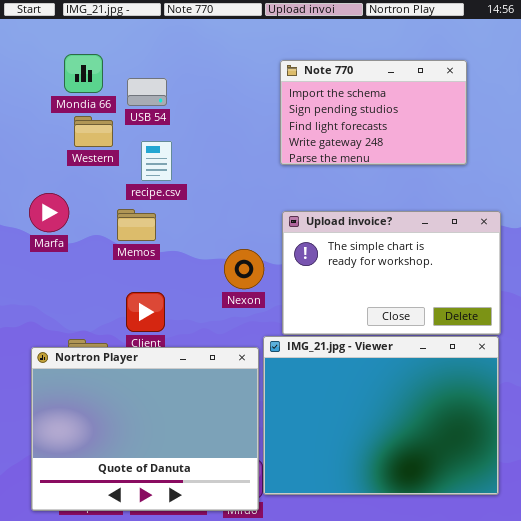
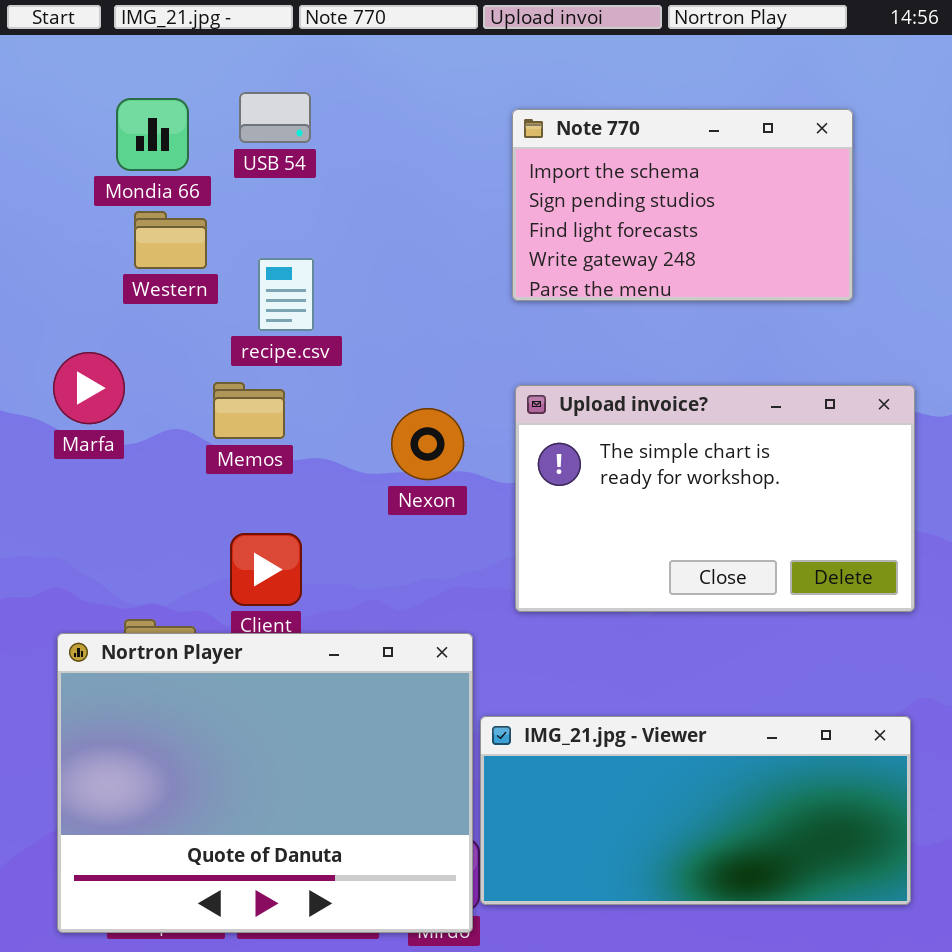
USB 54: [127,78,167,106] -> [239,92,311,143], moved
Nexon: [224,249,264,289] -> [391,408,464,480], moved
IMG_21.jpg - Viewer: [263,336,499,495] -> [480,716,911,905], resized

